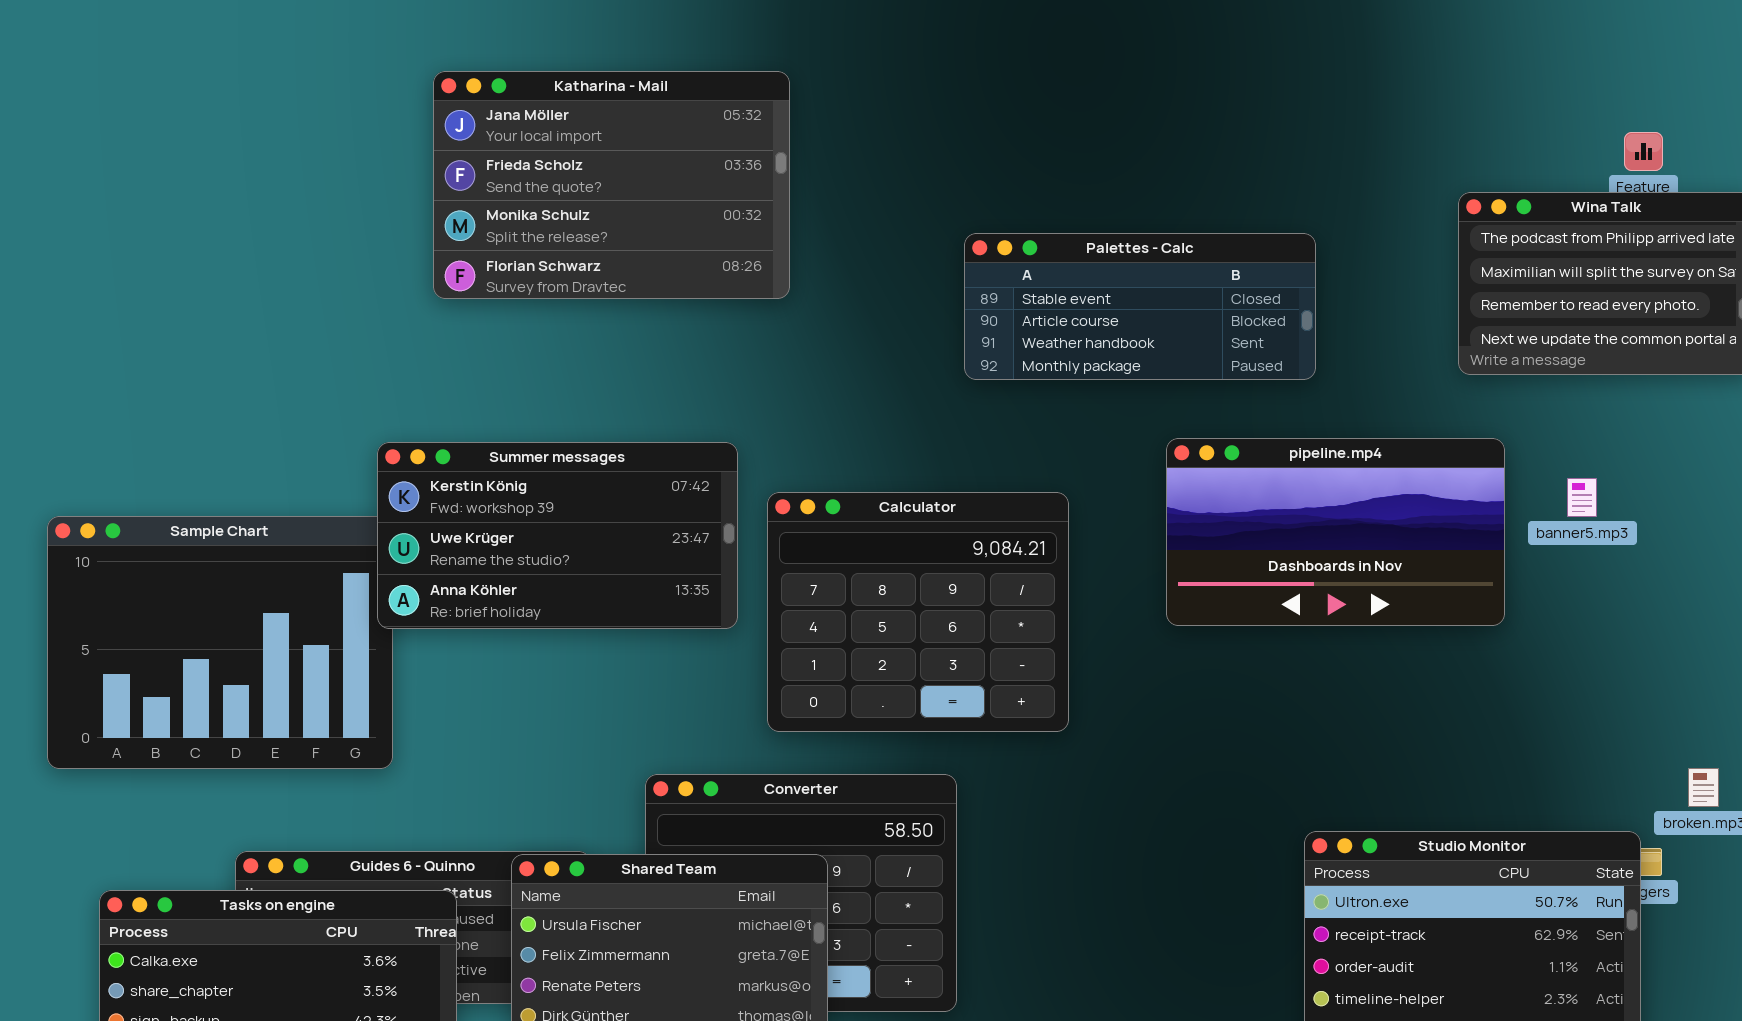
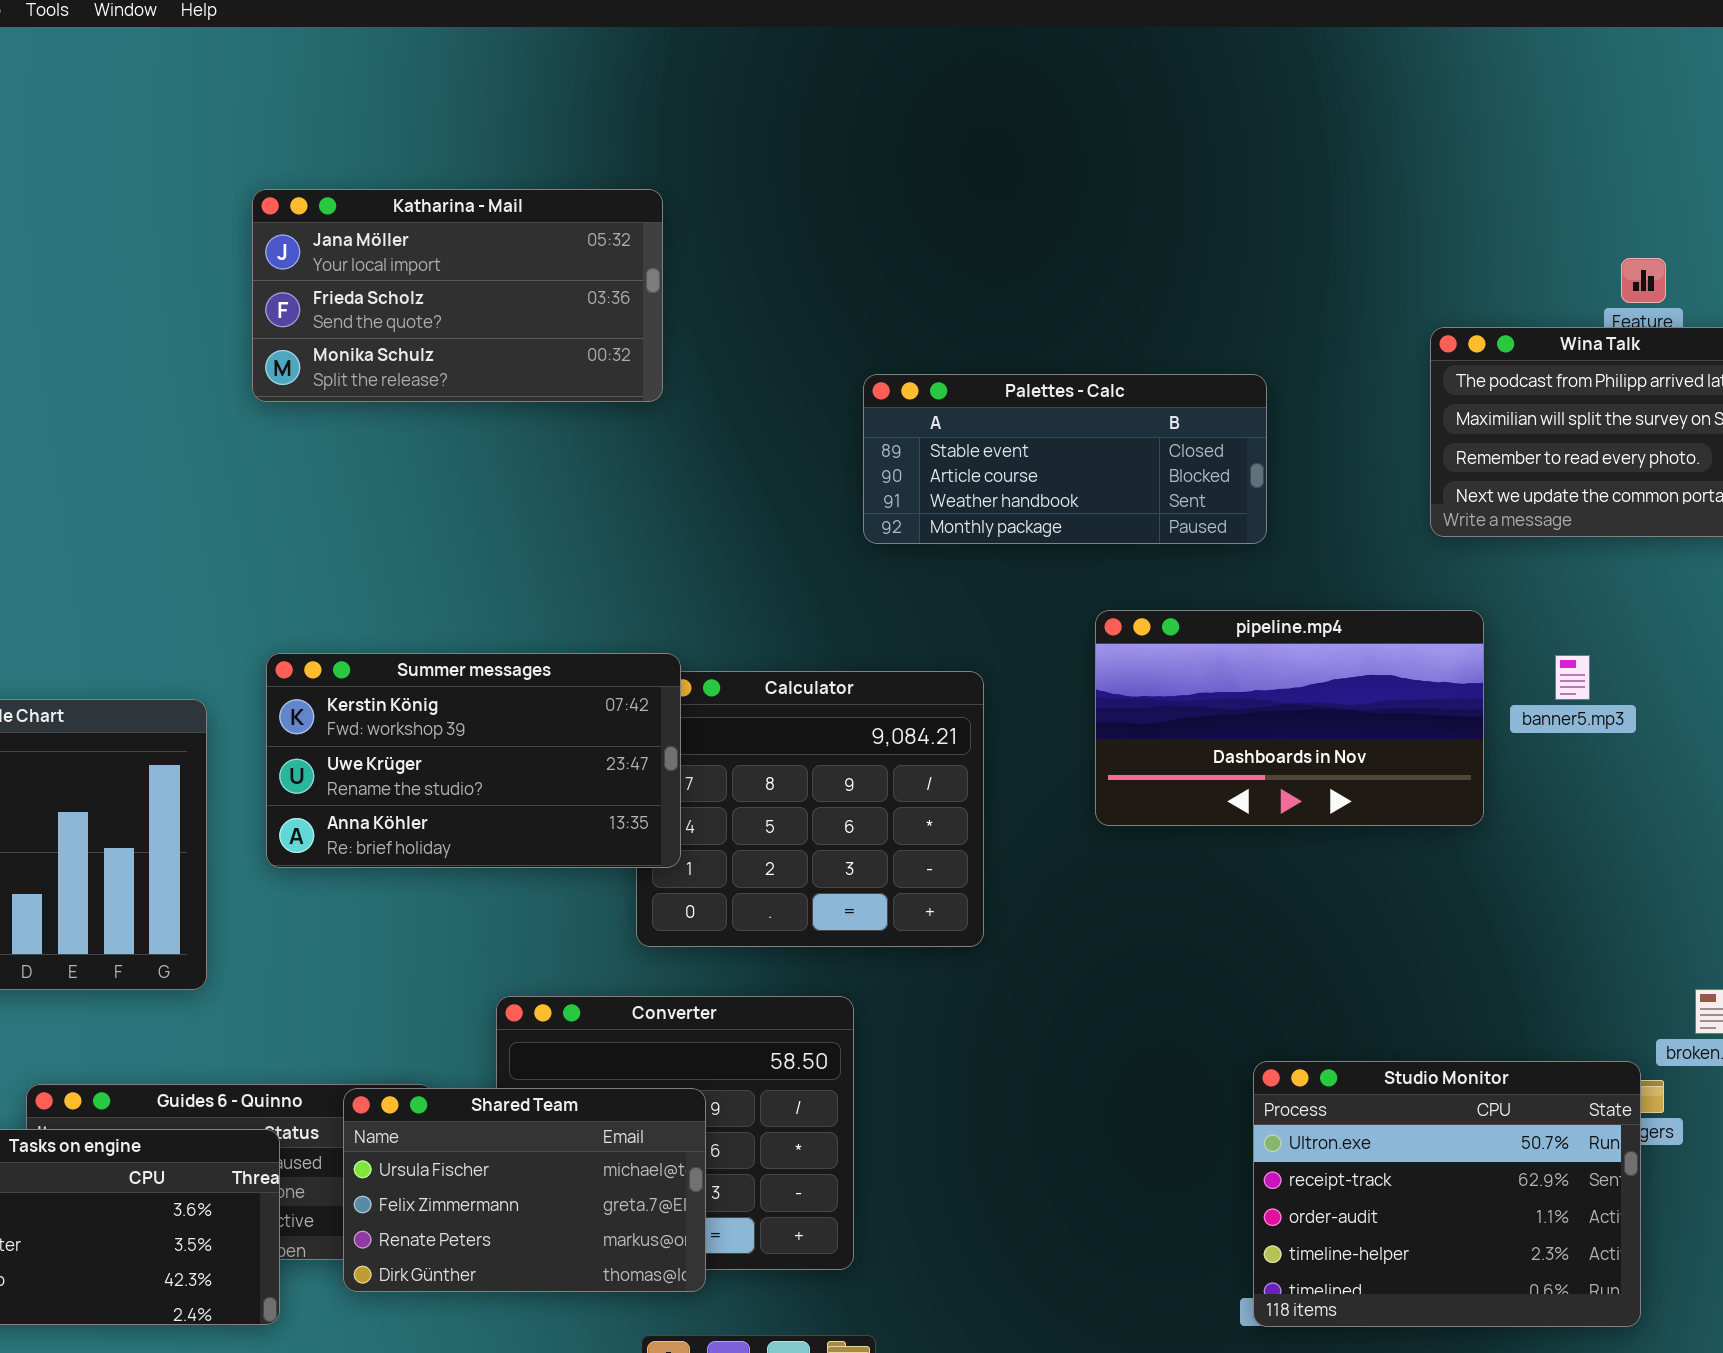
Katharina - Mail: [433,71,790,299] -> [252,189,663,402], resized
Summer messages: [377,442,738,629] -> [266,653,681,868], moved

